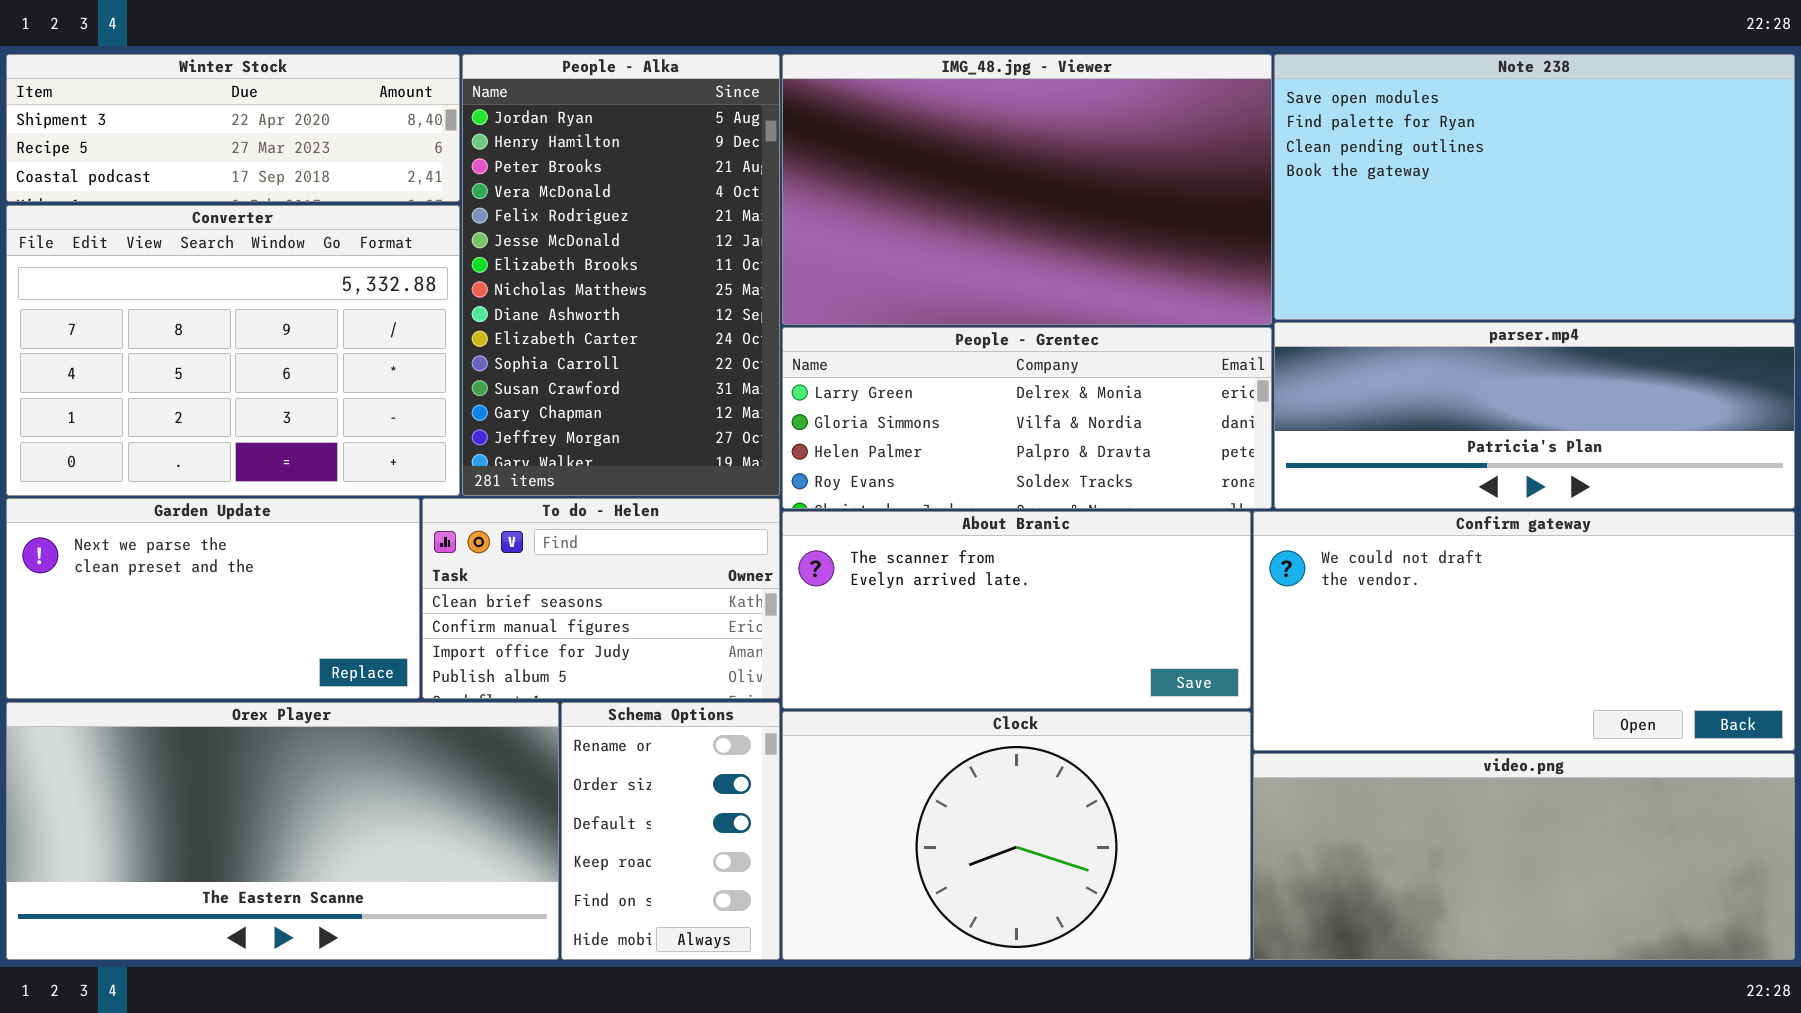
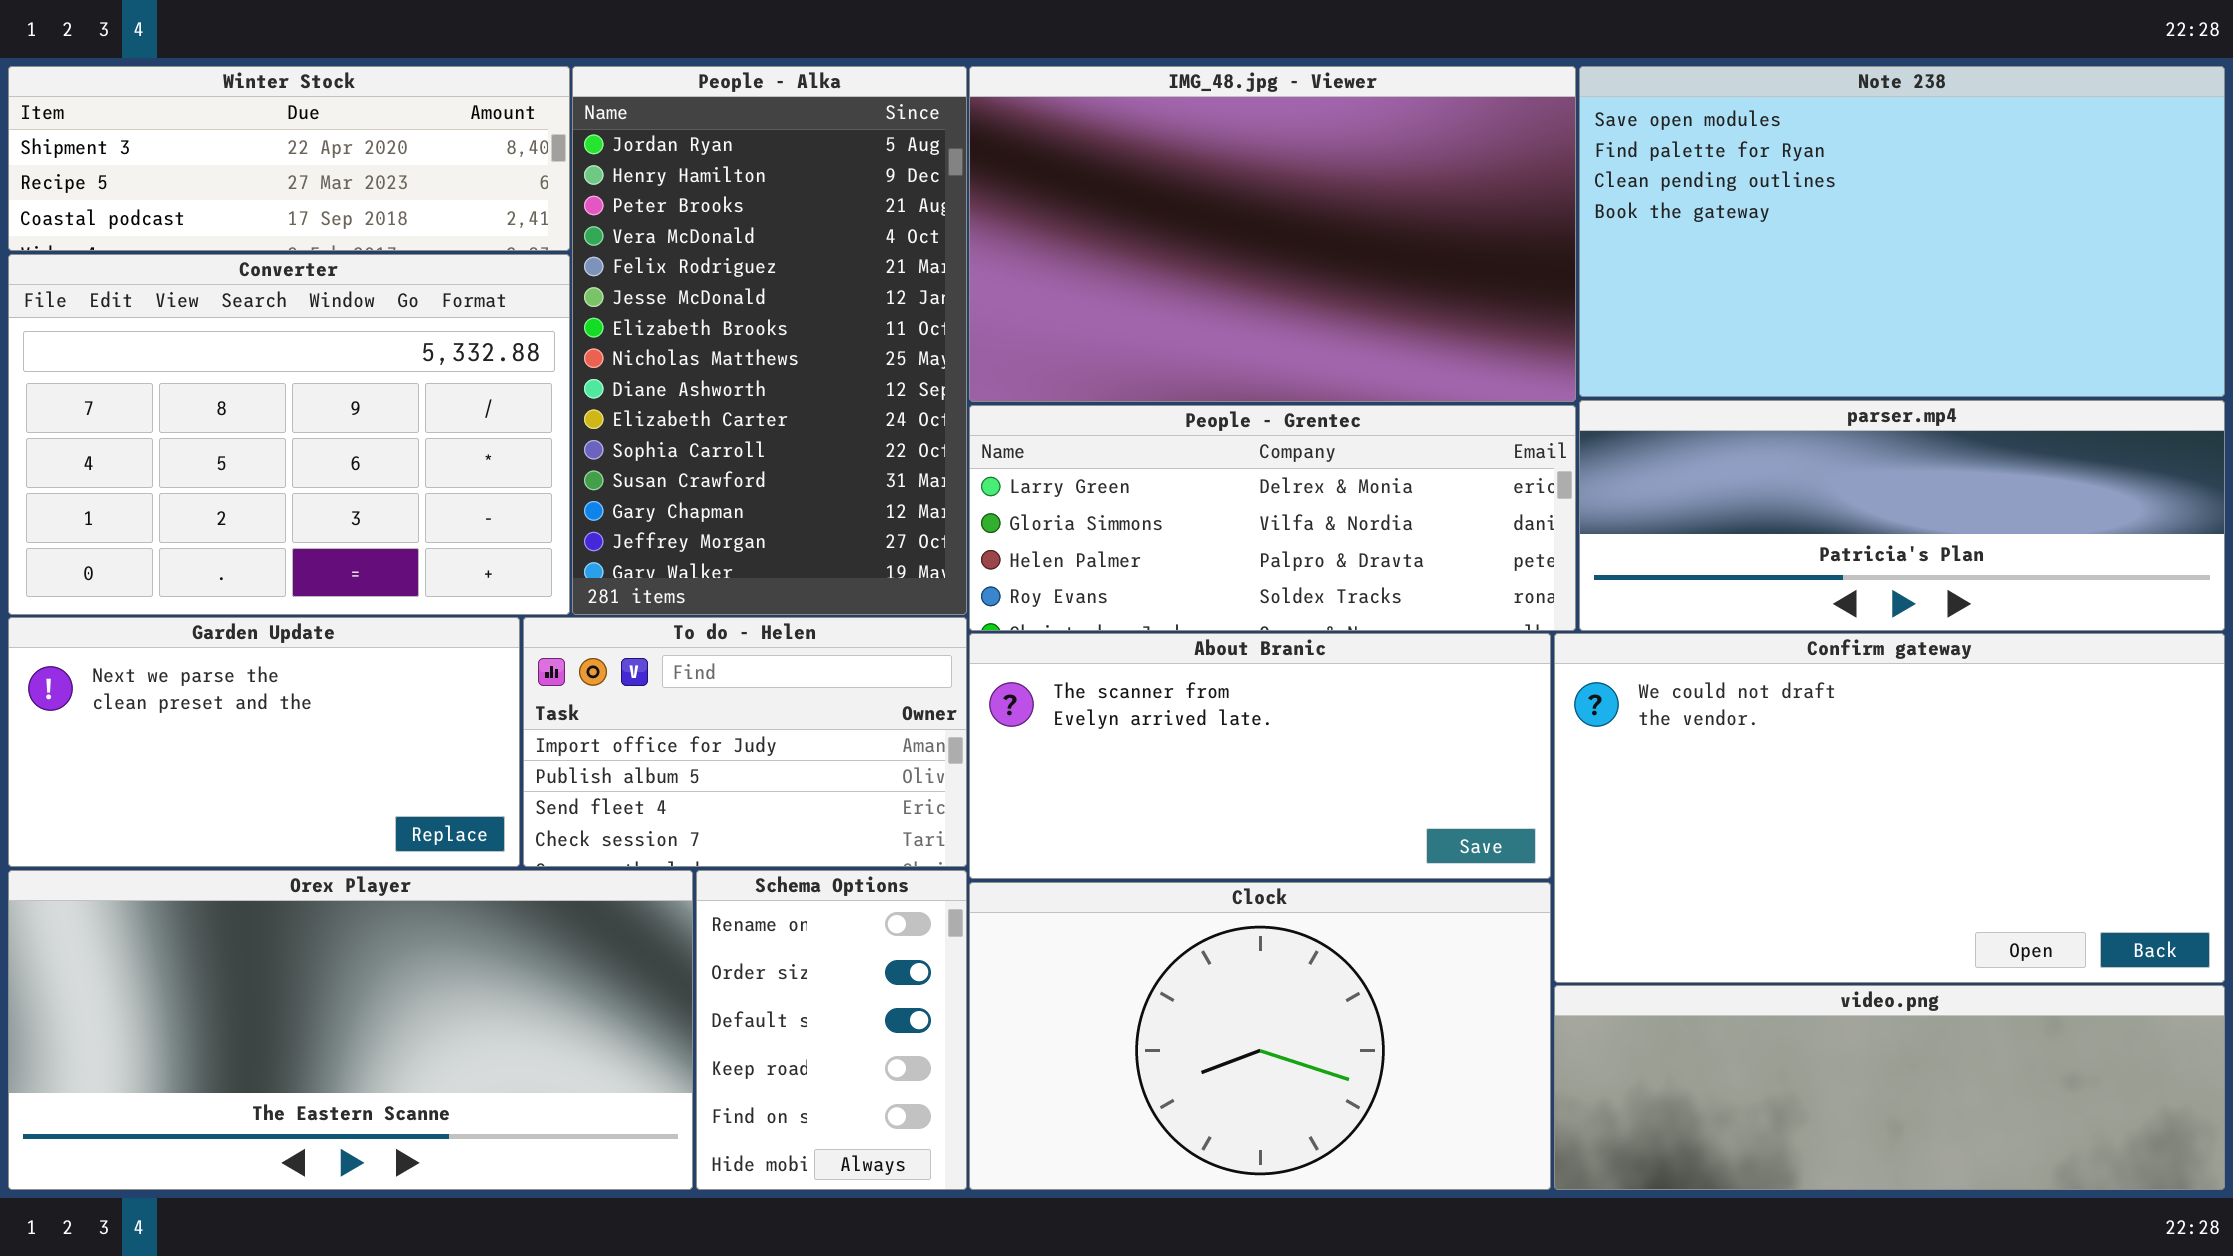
To do - Helen: [422,498,780,699] -> [523,617,967,867], scrolled down 2 rows
Confirm gateway: [1253,511,1795,751] -> [1554,633,2225,983], resized
video.png: [1253,753,1795,960] -> [1554,985,2225,1190], resized

